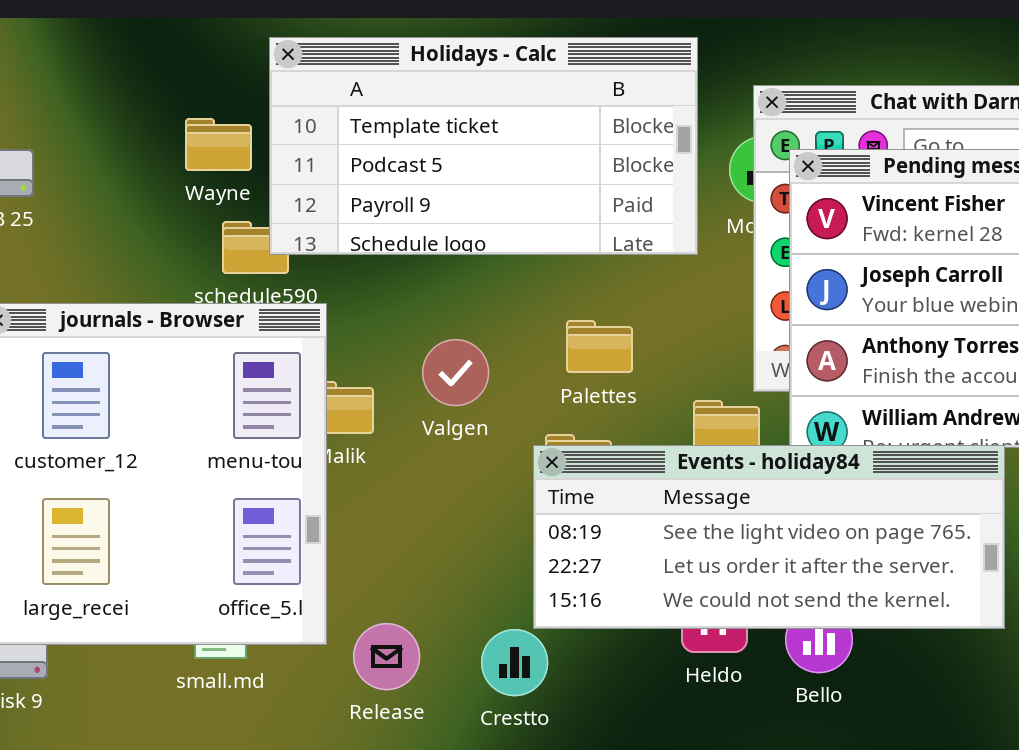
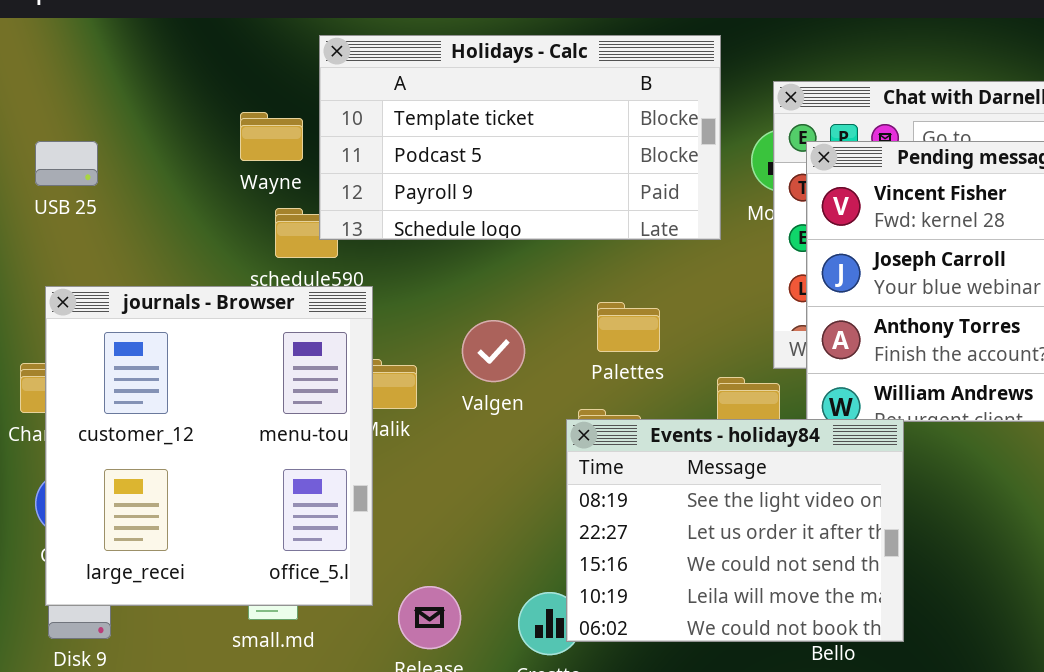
Events - holiday84: [533,445,1005,629] -> [566,419,904,642], resized

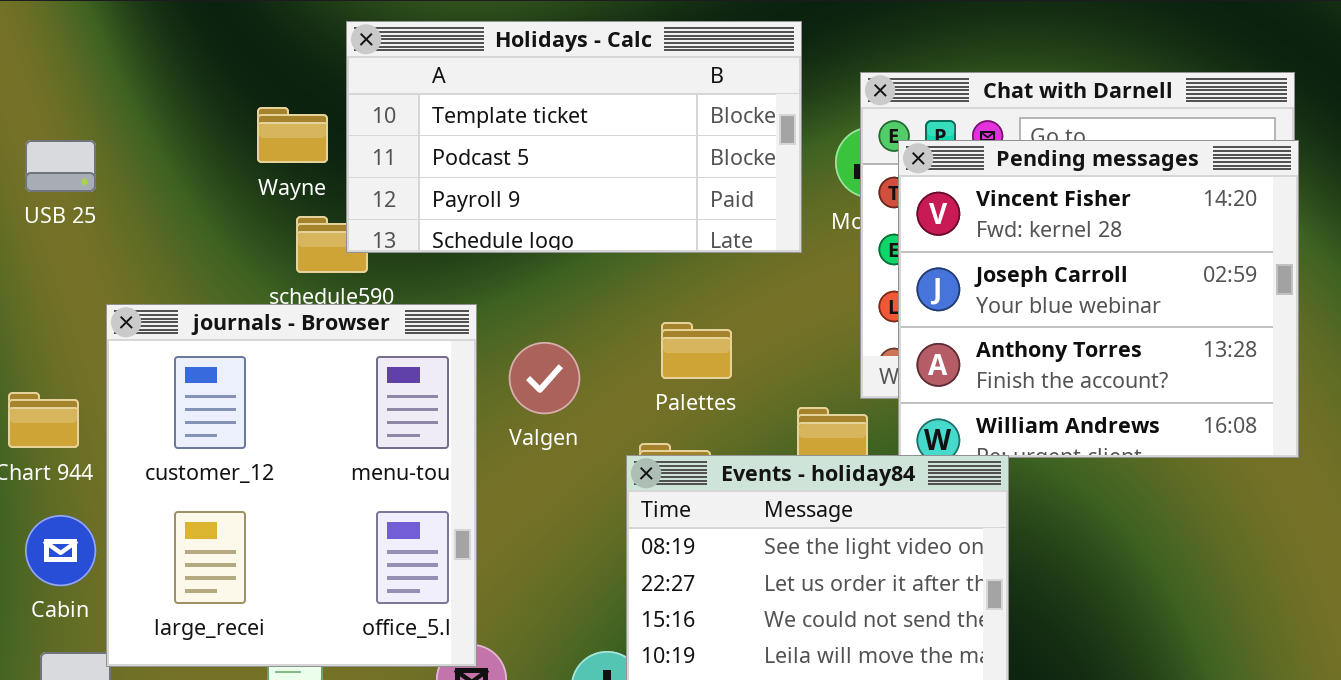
journals - Browser: [45,286,373,606] -> [106,304,477,667], moved

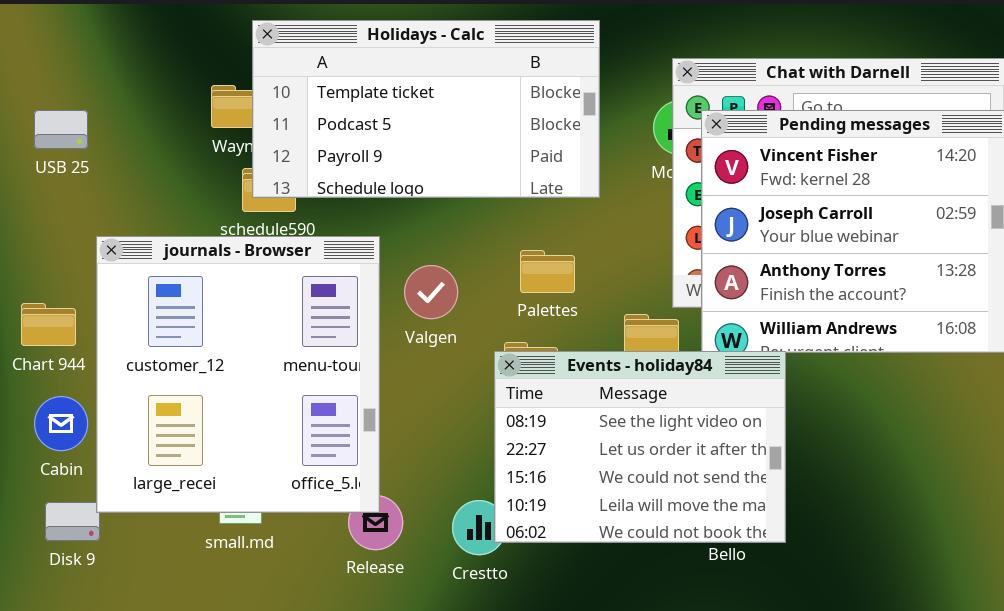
Holidays - Calc: [346,21,802,253] -> [252,20,600,198], moved

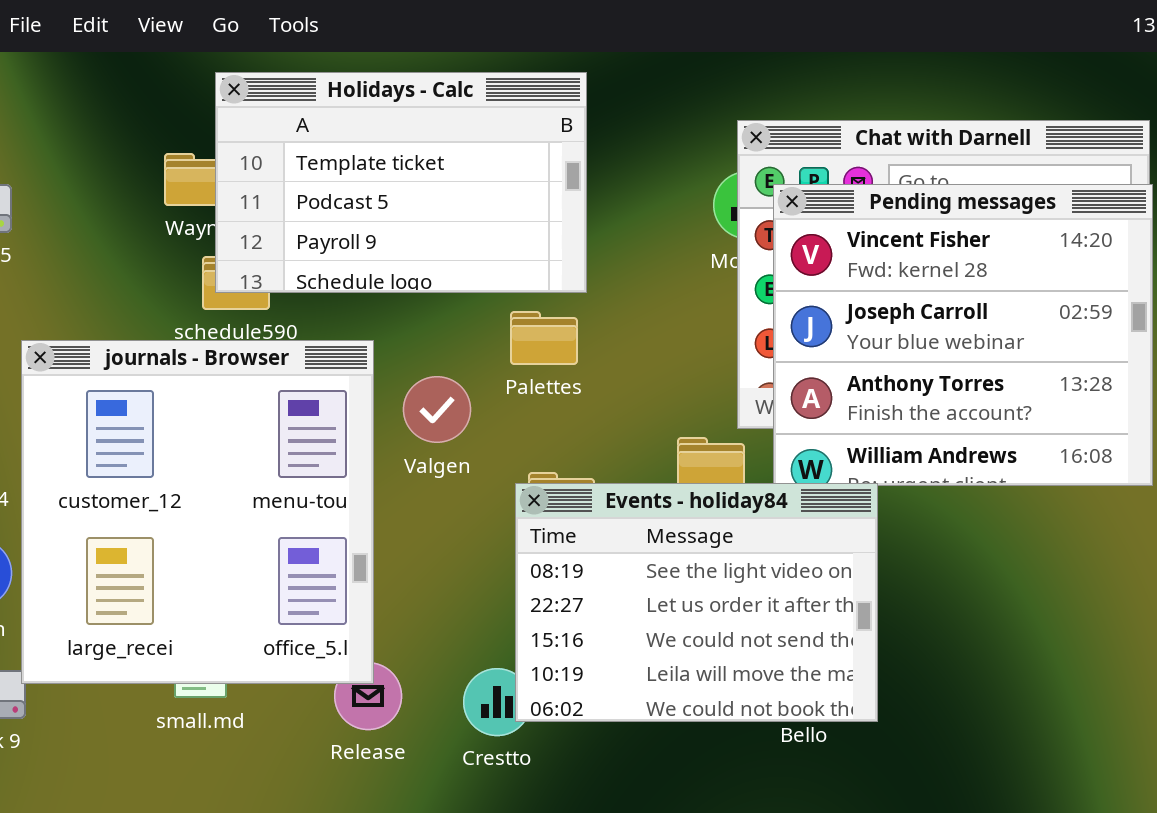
Holidays - Calc: [252,20,600,198] -> [215,72,587,293], resized
Palettes: [520,250,575,293] -> [510,311,578,365], moved

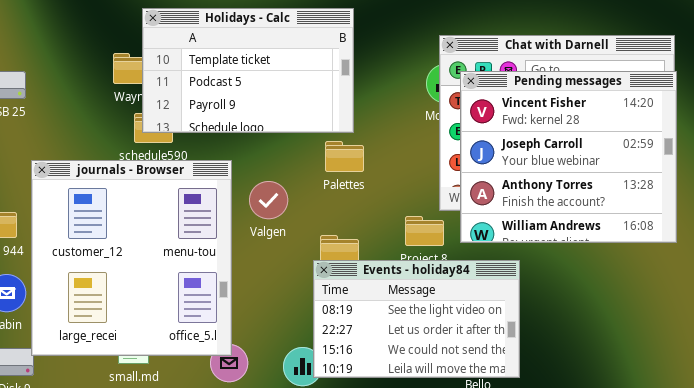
Palettes: [510,311,578,365] -> [325,141,364,172], moved
Events - holiday84: [515,483,878,722] -> [313,260,520,378], resized

